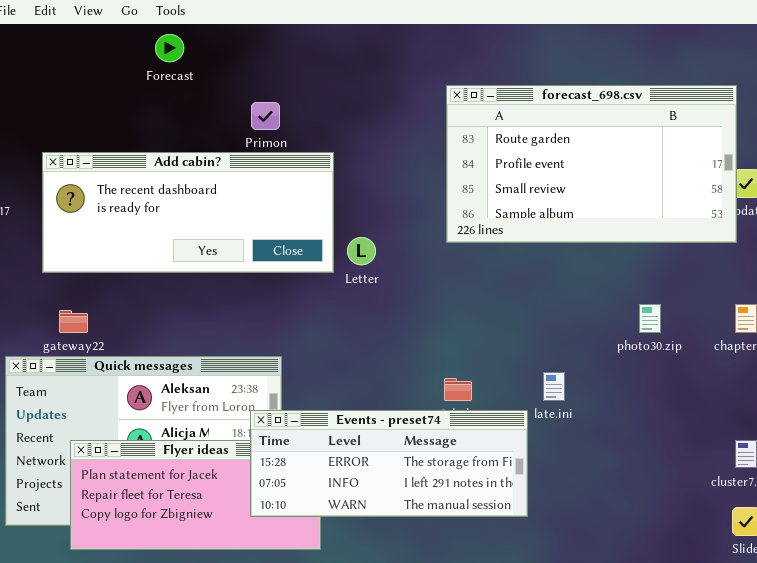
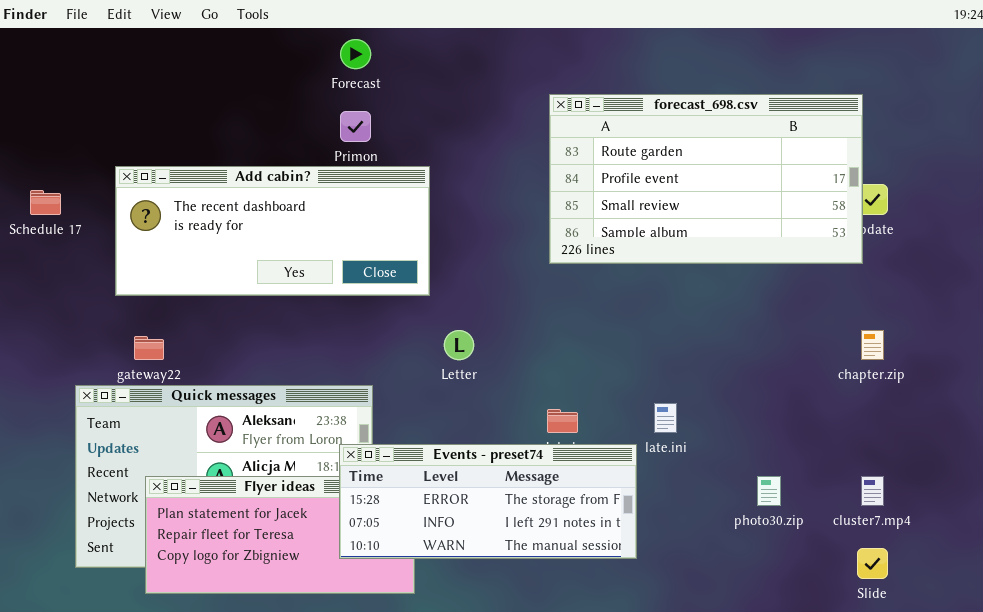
Forecast: [155,34,184,62] -> [340,39,371,69], moved
Letter: [347,237,376,265] -> [444,330,474,360], moved
photo30.zip: [639,304,661,333] -> [757,476,781,506], moved

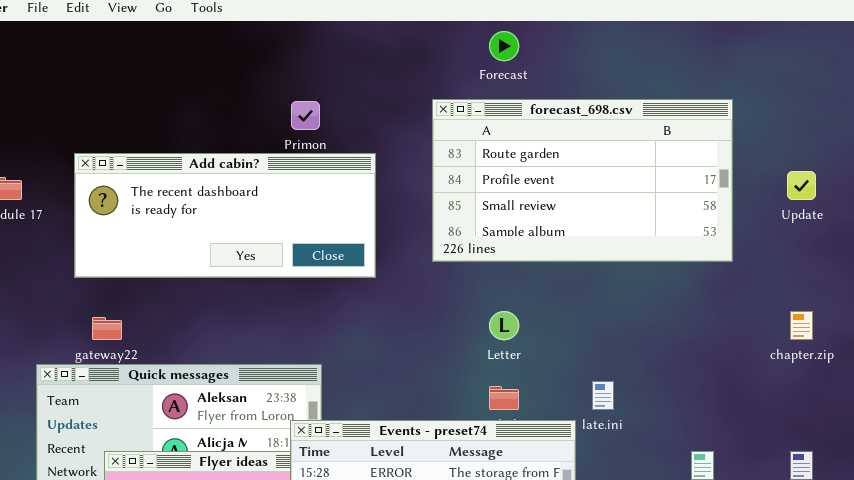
Forecast: [340,39,371,69] -> [489,31,519,61], moved
forecast_698.csv: [549,94,863,264] -> [432,99,733,262], moved
Letter: [444,330,474,360] -> [489,311,519,340], moved

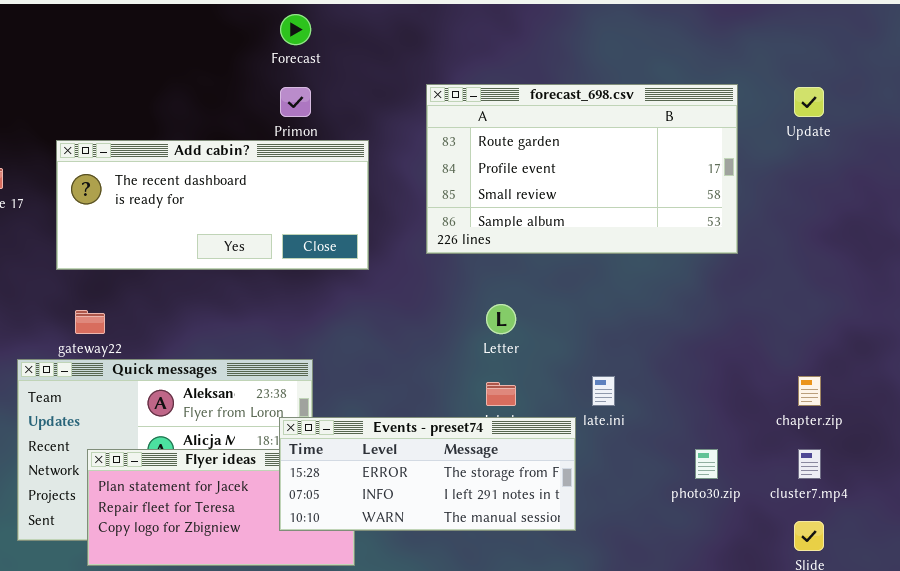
Forecast: [489,31,519,61] -> [280,14,311,45], moved
Update: [787,171,816,200] -> [794,87,824,117], moved
chapter.zip: [790,311,813,340] -> [798,376,821,406], moved

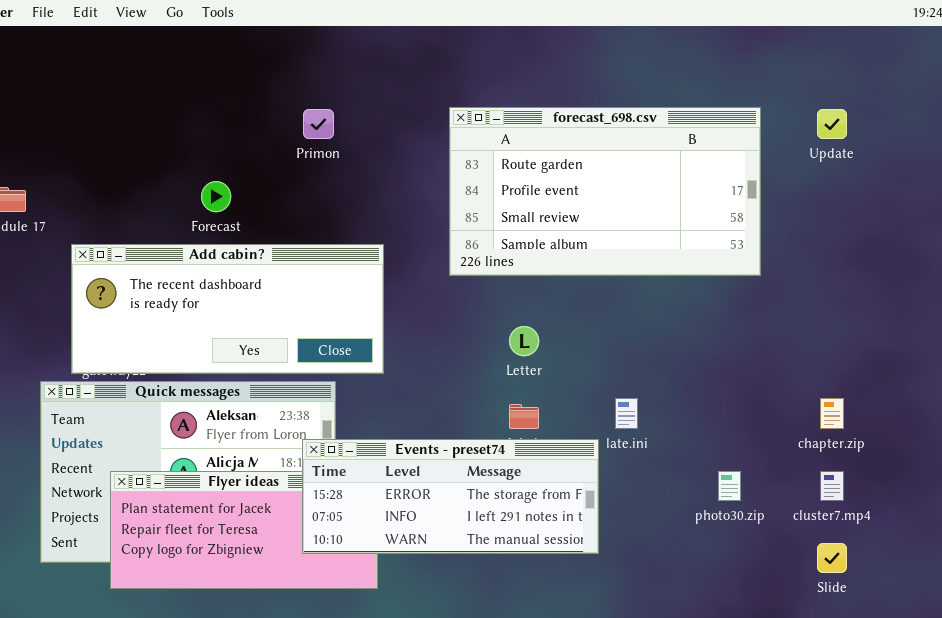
Forecast: [280,14,311,45] -> [201,181,231,212], moved
Add cabin?: [56,140,369,270] -> [71,244,384,374], moved

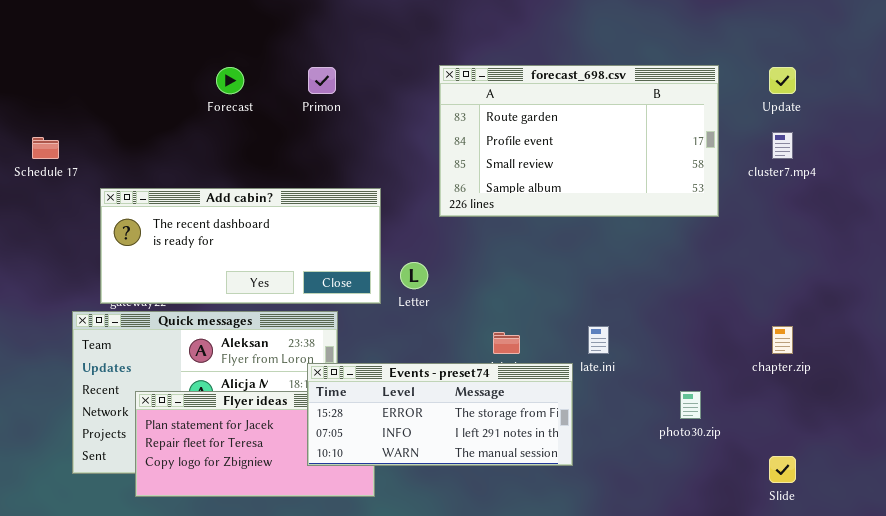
Forecast: [201,181,231,212] -> [216,67,244,94], moved
Letter: [509,326,539,356] -> [400,262,428,289], moved
cluster7.mp4: [820,471,844,501] -> [772,132,793,159], moved

